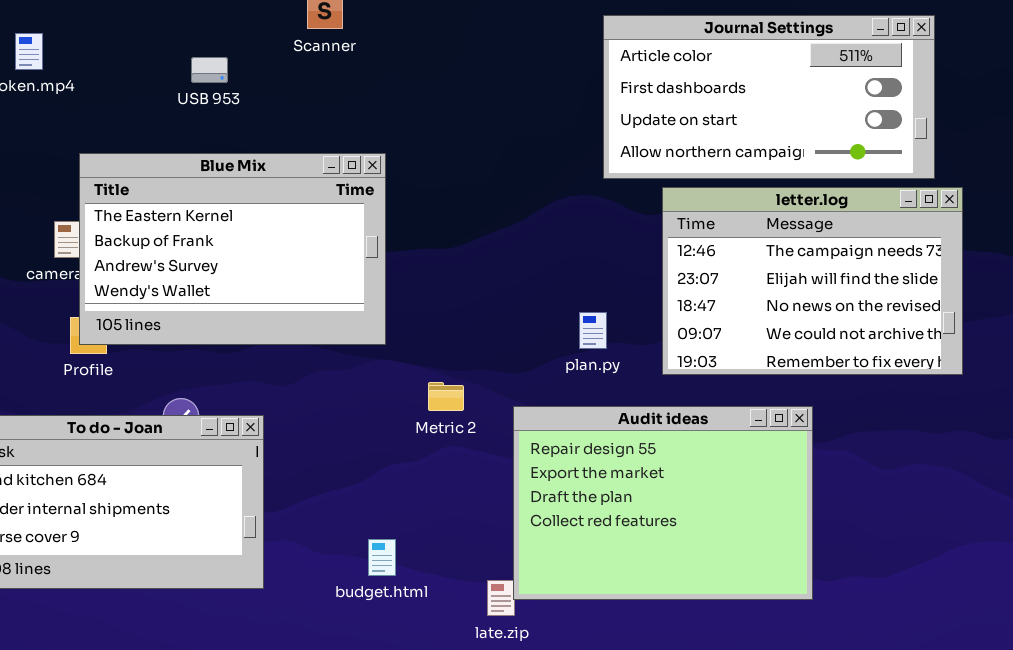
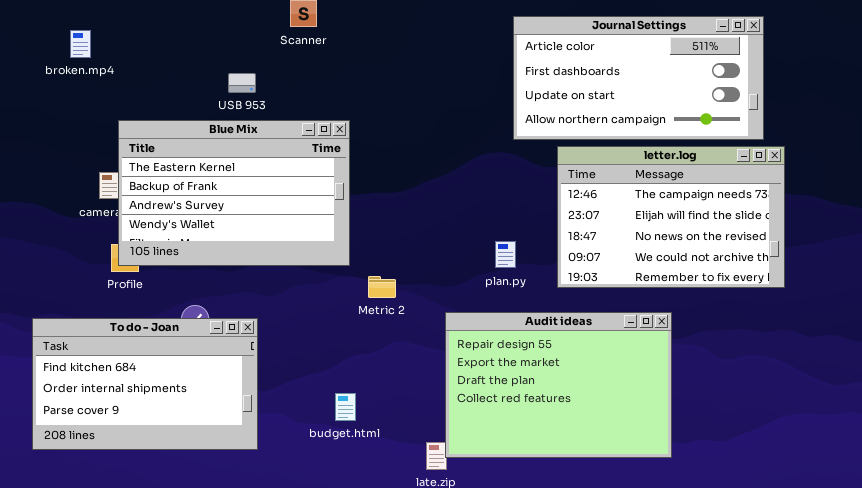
USB 953: [191,57,228,83] -> [228,73,256,93], moved
Metric 2: [428,382,464,411] -> [368,276,396,298], moved
budget.html: [368,539,396,576] -> [335,393,356,421], moved

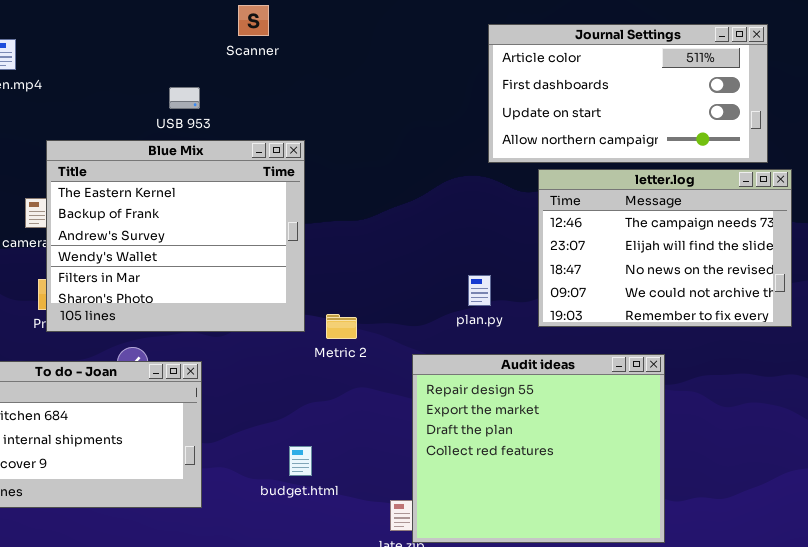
Blue Mix: [118,120,350,266] -> [46,140,305,332], resized
Audit ideas: [445,312,672,458] -> [412,354,665,543], resized

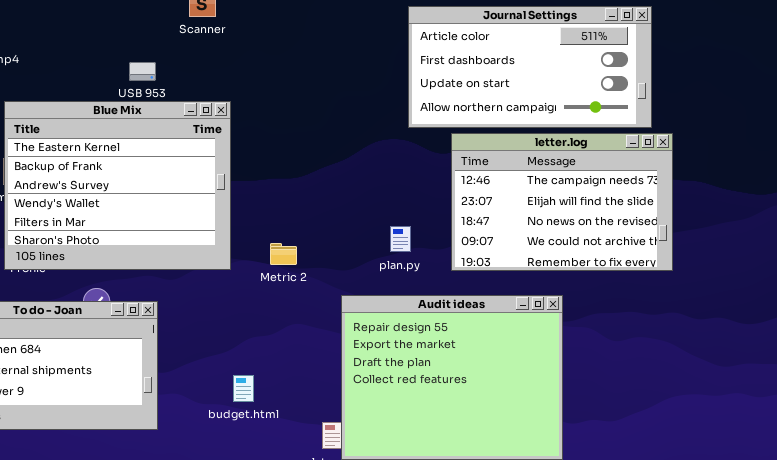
Blue Mix: [46,140,305,332] -> [4,101,231,270], moved
Metric 2: [326,314,357,339] -> [270,243,297,265], moved

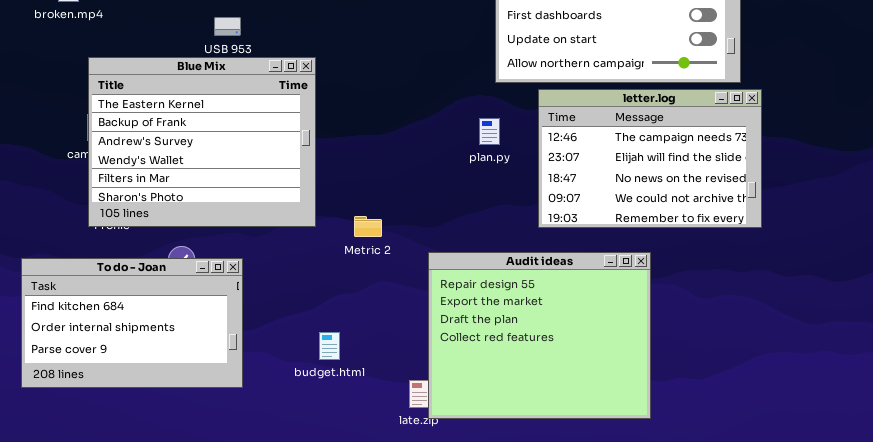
plan.py: [390,226,411,252] -> [479,118,500,145], moved
Metric 2: [270,243,297,265] -> [354,216,382,237], moved

